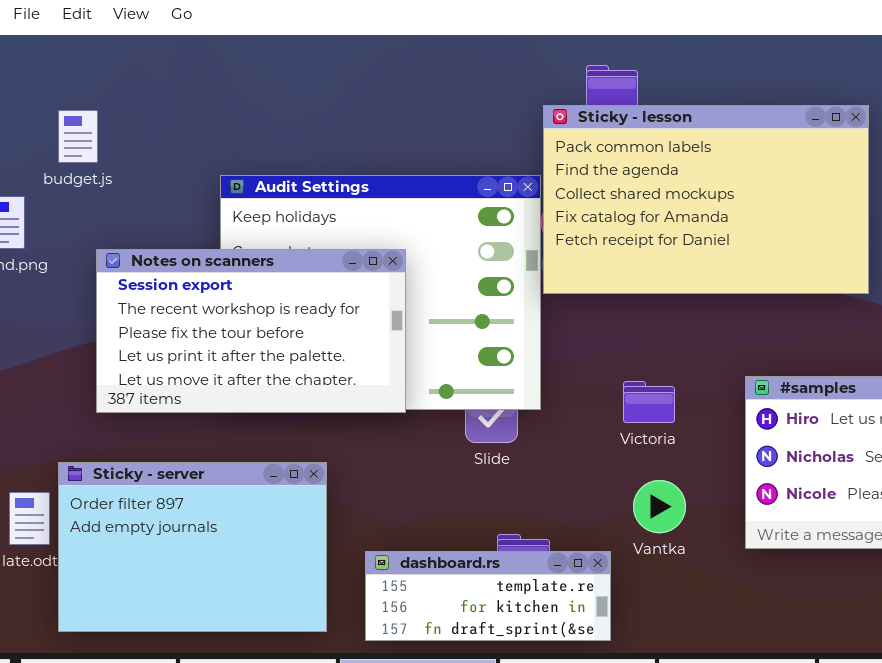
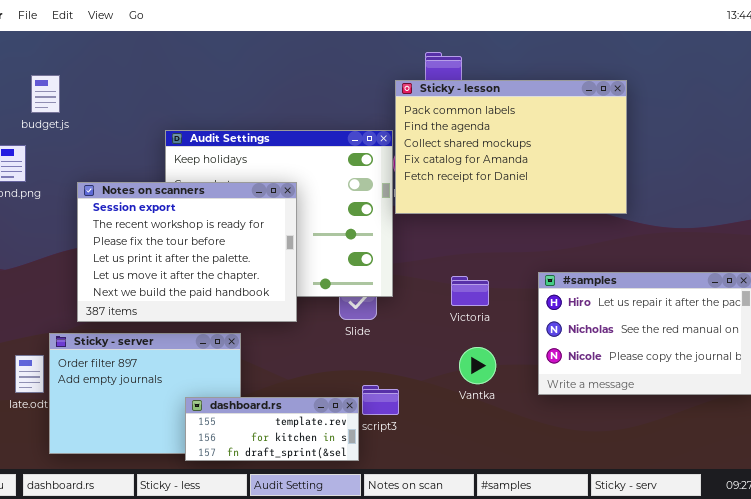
budget.js: [58,110,98,163] -> [31,75,60,113], moved
Notes on scanners: [96,249,406,413] -> [77,182,297,322], resized
dashboard.rs: [365,551,611,641] -> [185,397,359,461], moved

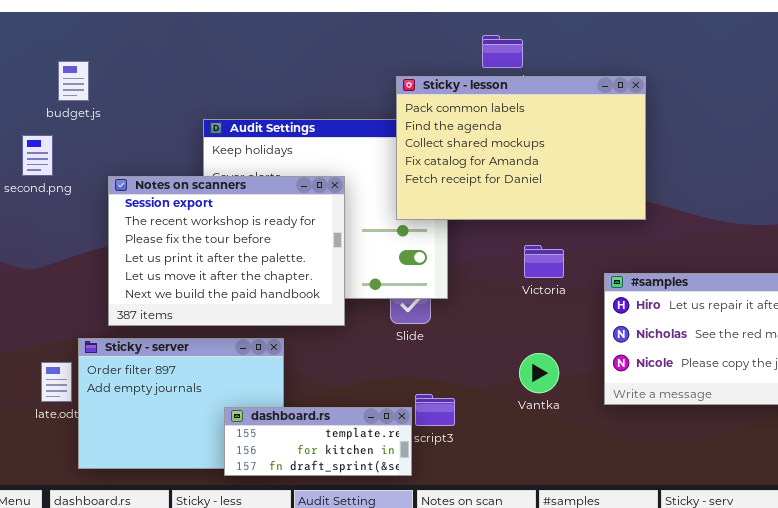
Sticky - lesson: [395,80,627,214] -> [396,76,646,220], moved
Victoria: [451,276,489,306] -> [524,245,564,278], moved

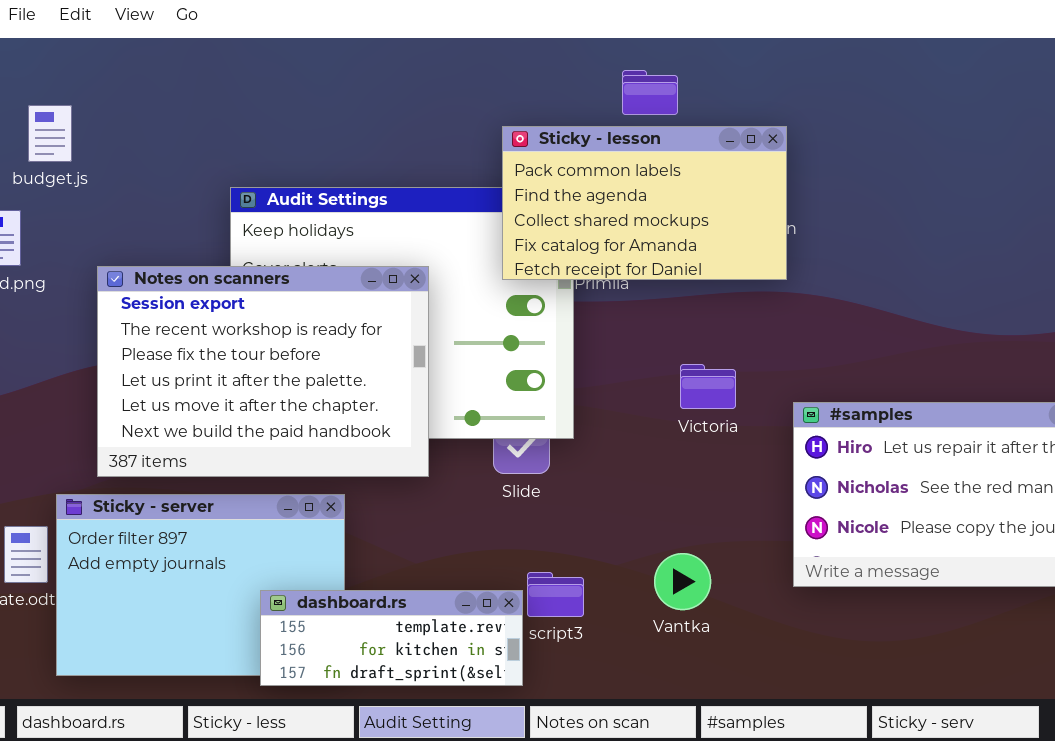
Sticky - lesson: [396,76,646,220] -> [502,126,787,280], resized
Vantka: [519,353,559,393] -> [654,553,711,610], moved

